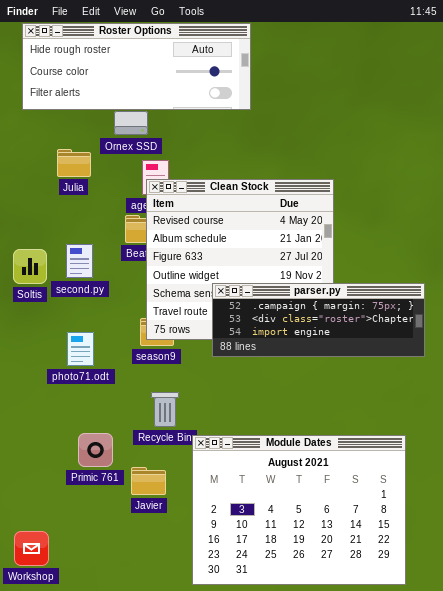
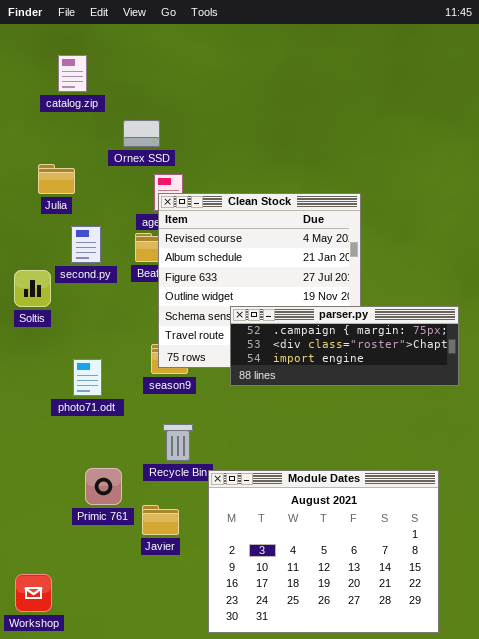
Roster Options: [22,23,251,110] -> none, closed
Julia: [57,149,91,177] -> [38,164,75,194], moved
second.py: [66,244,93,278] -> [71,226,101,263], moved

